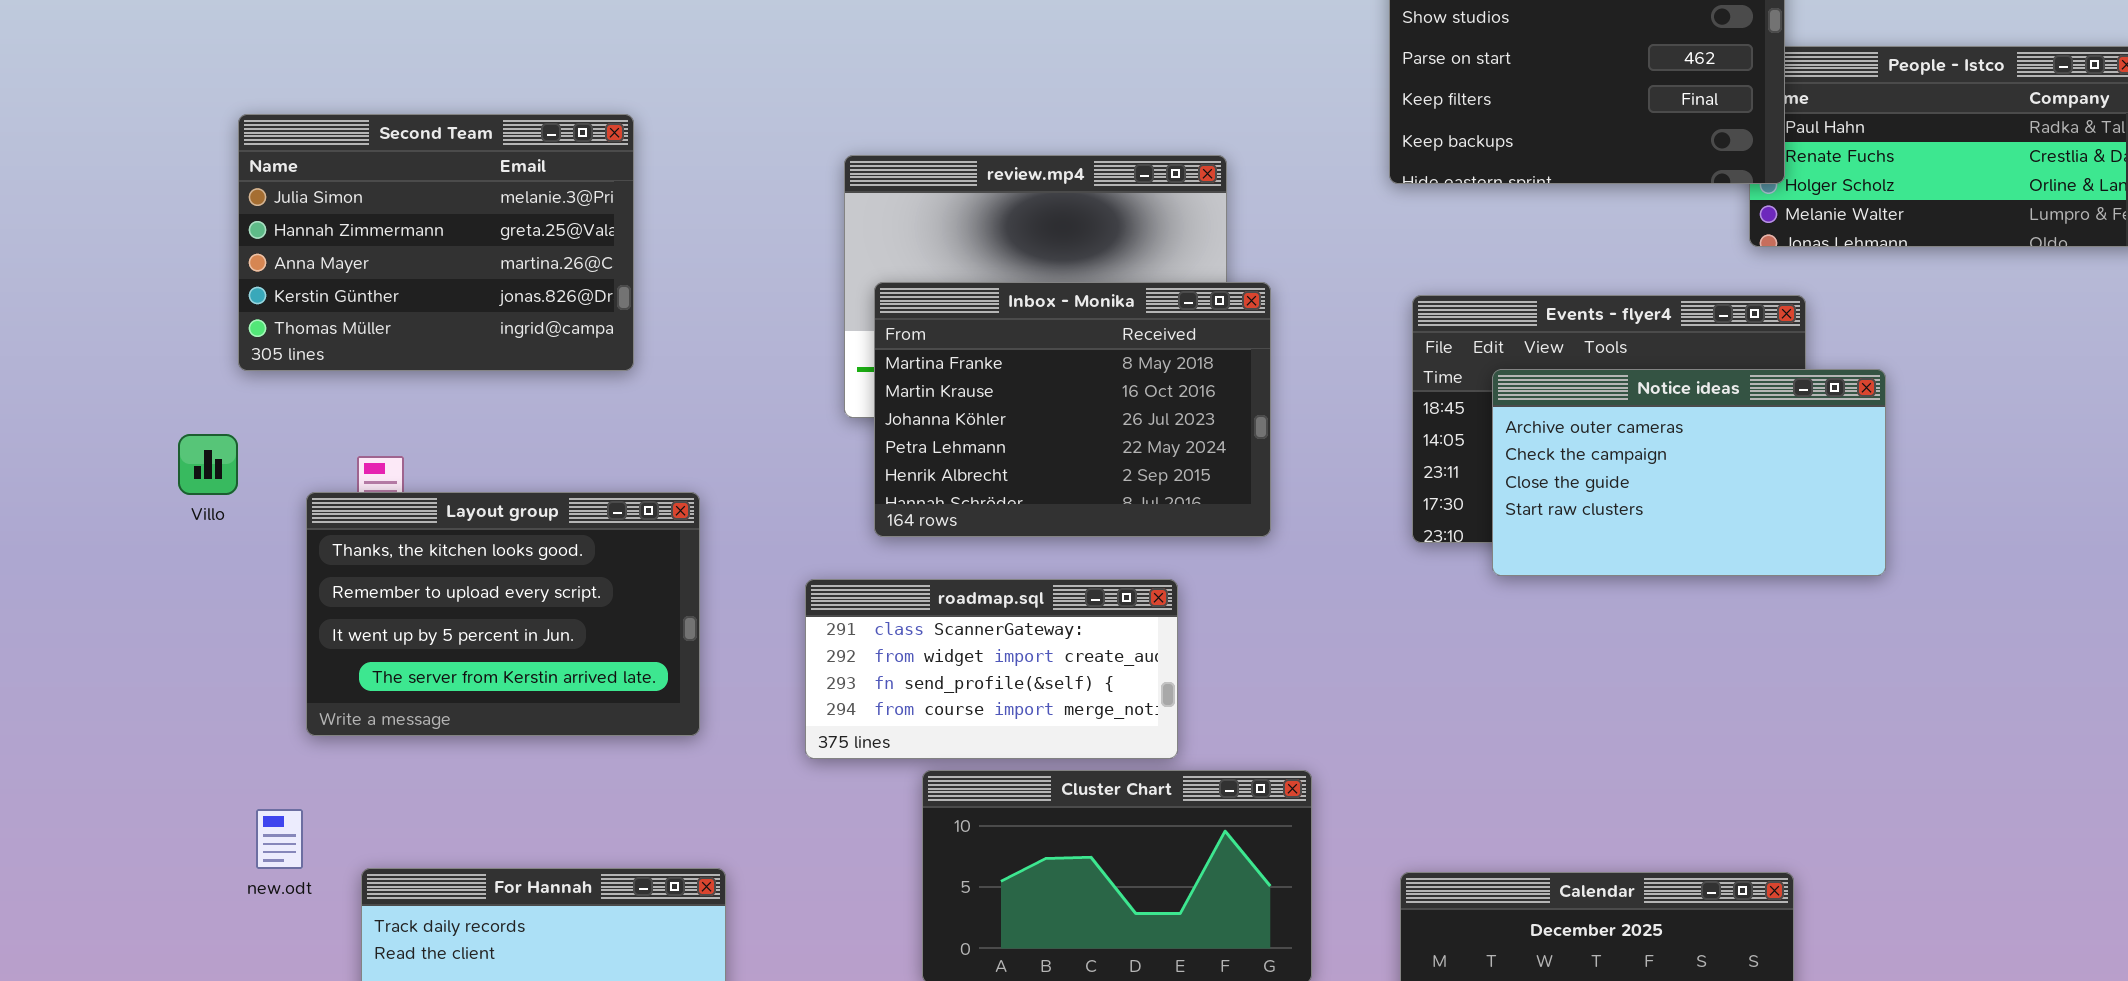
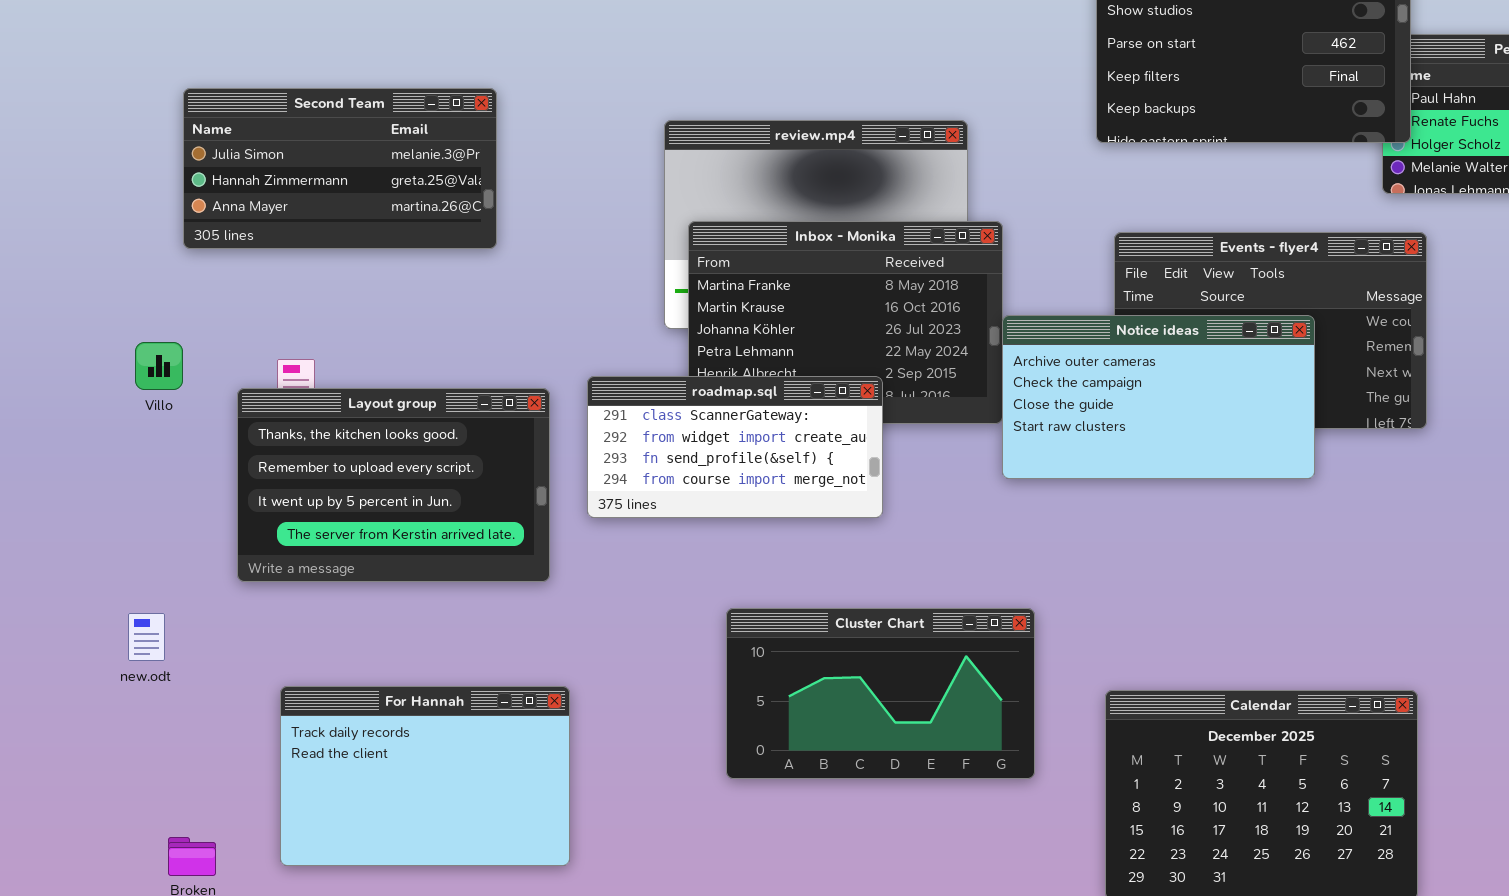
Second Team: [238,114,634,371] -> [183,88,497,249], resized
Notice ideas: [1492,369,1886,576] -> [1002,315,1315,479], moved
roadmap.sql: [805,579,1178,759] -> [587,376,883,518], moved
new.odt: [256,809,303,869] -> [128,613,165,661], moved

